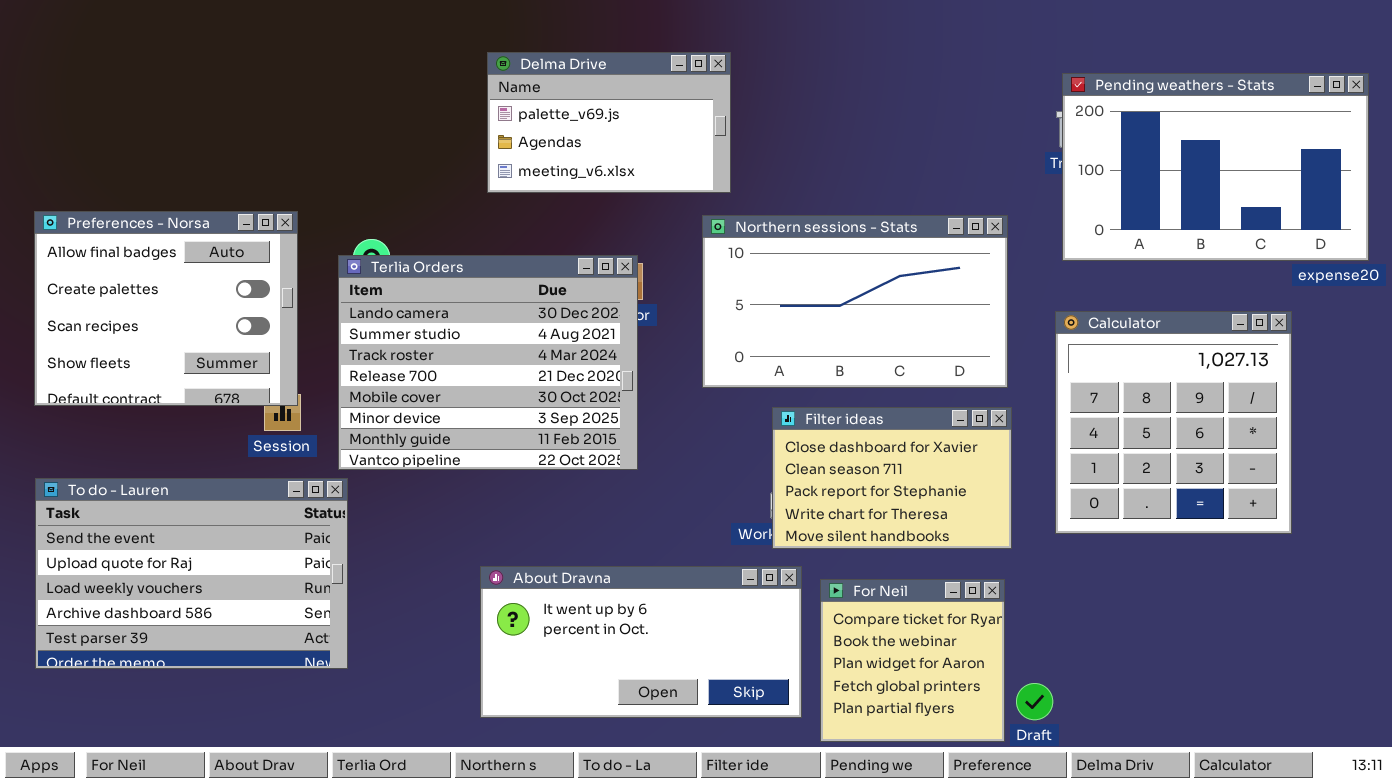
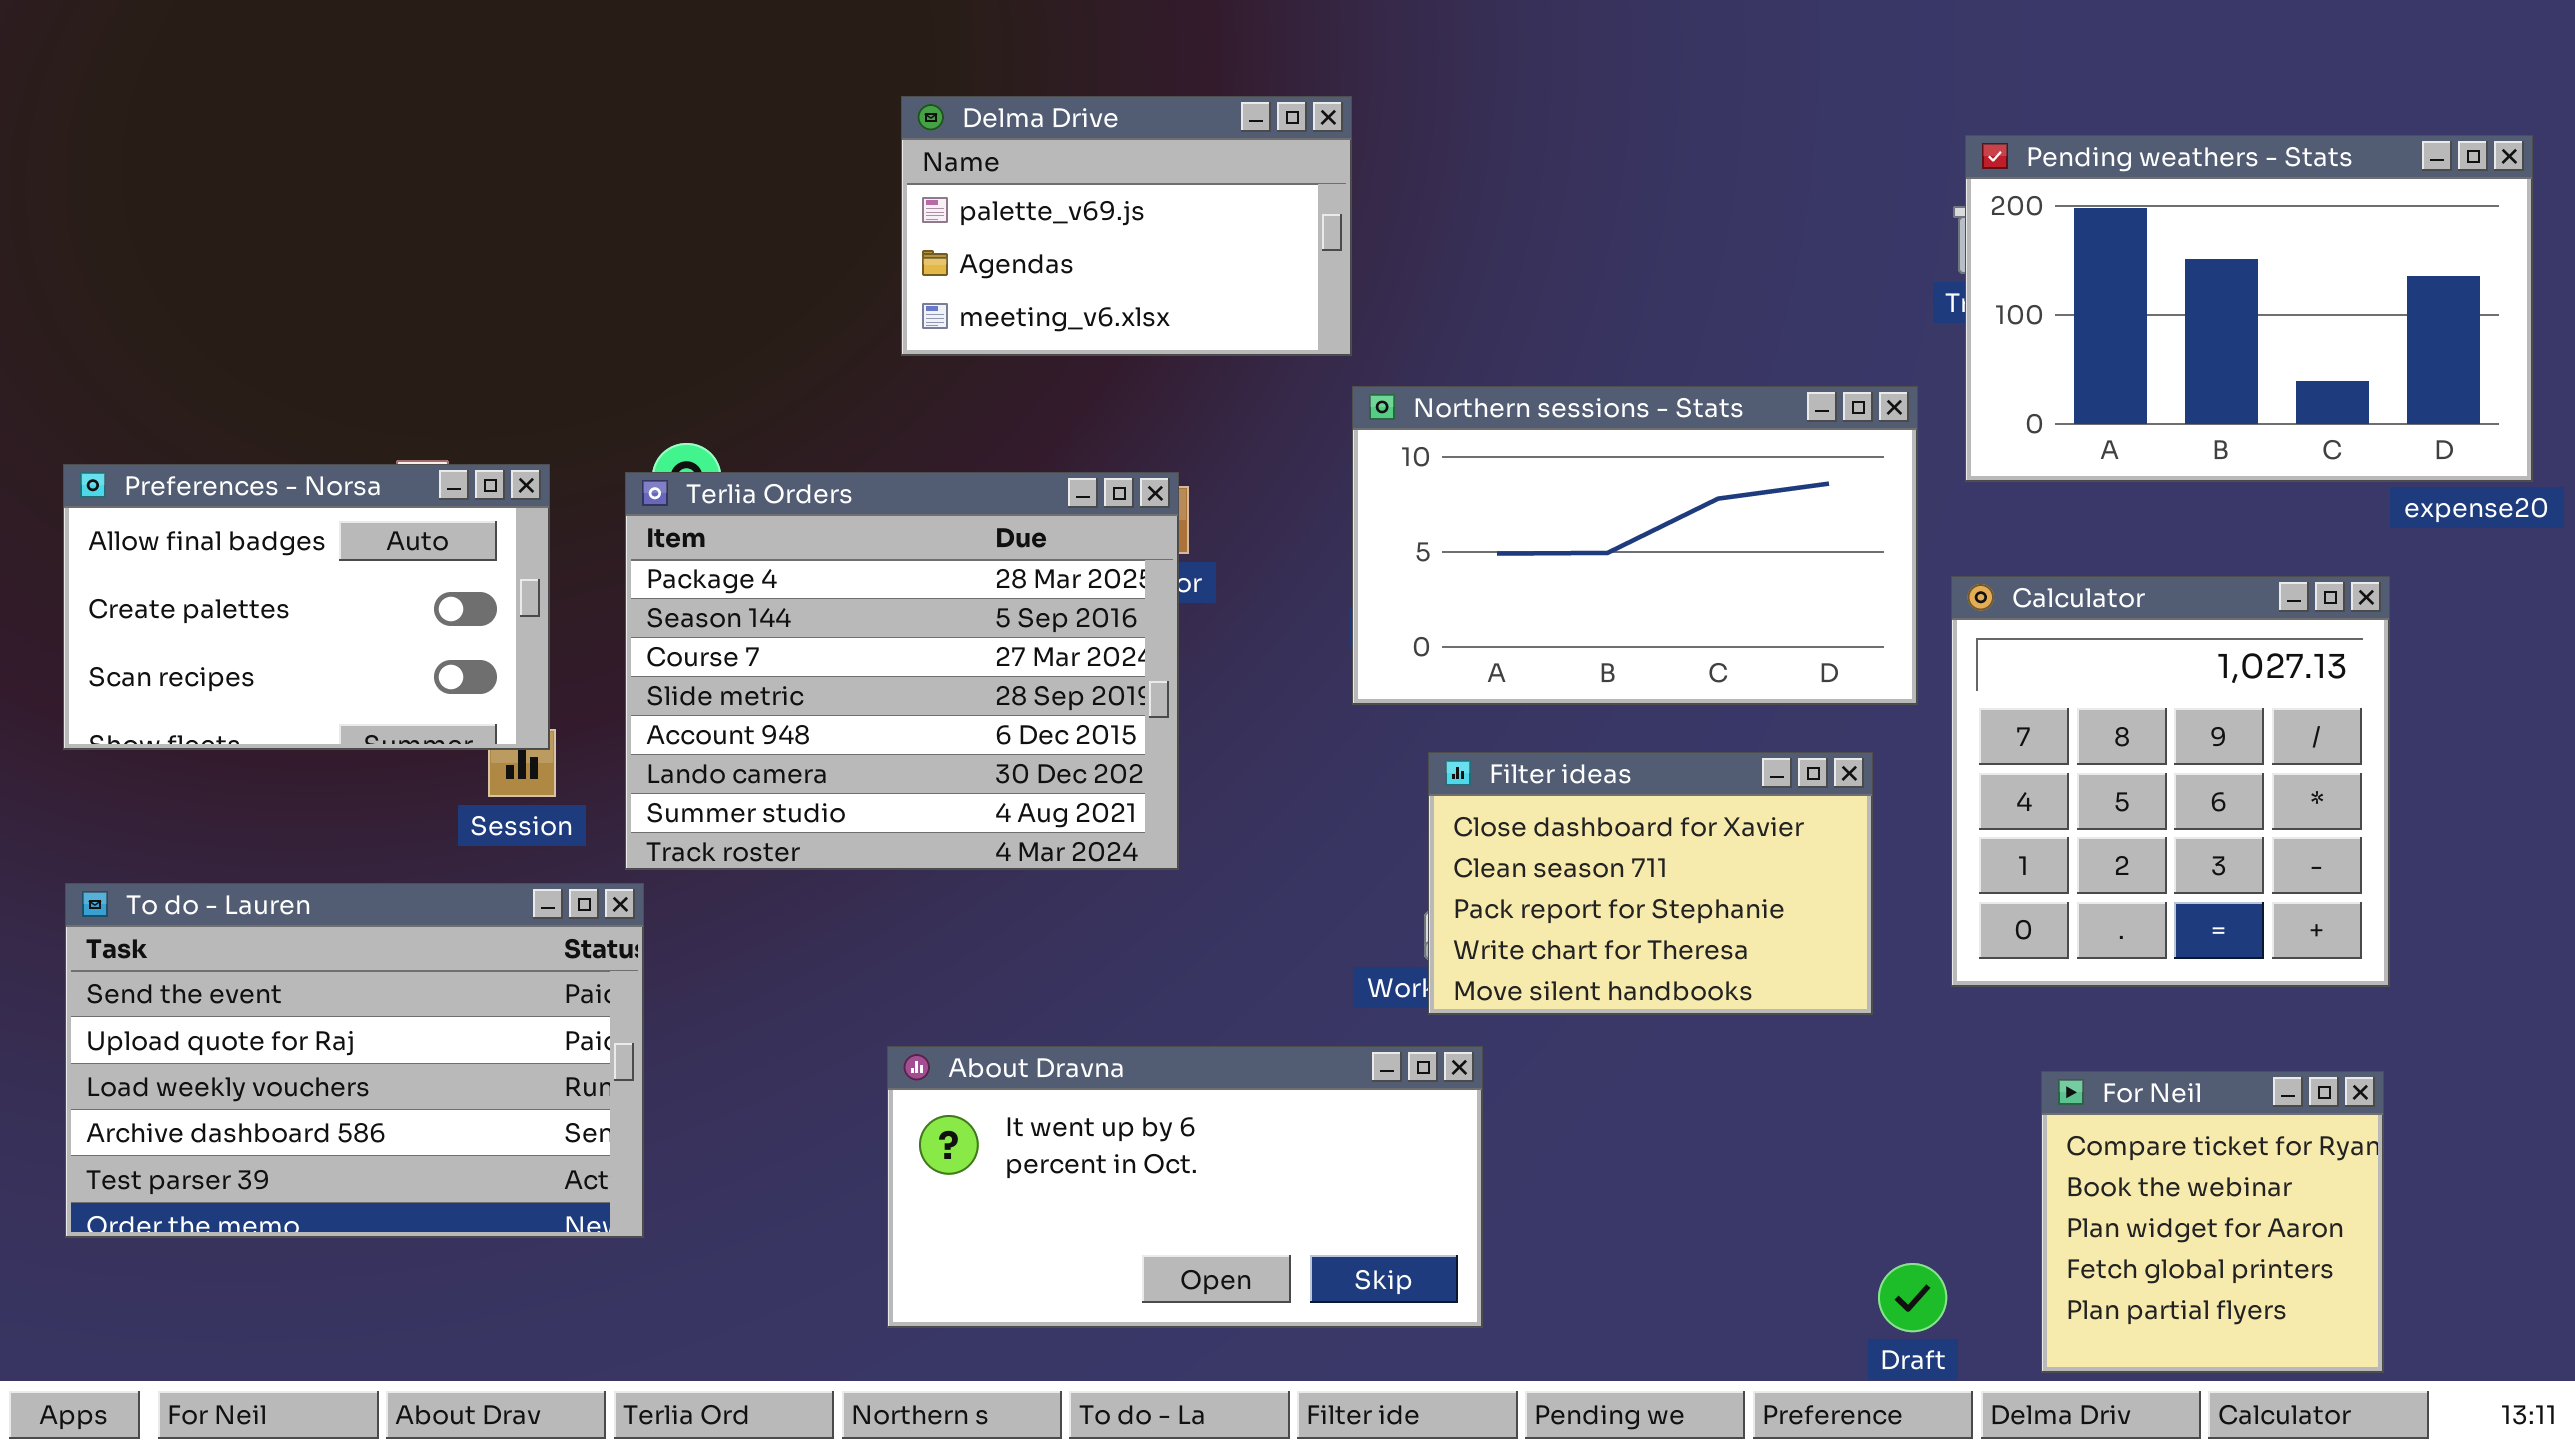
Preferences - Norsa: [34,211,298,406] -> [63,464,550,750], resized
Northern sessions - Stats: [702,215,1008,388] -> [1352,386,1918,705], moved
Terlia Orders: [338,255,638,470] -> [625,472,1179,870], scrolled up 5 rows
For Neil: [820,579,1005,742] -> [2041,1071,2384,1373], moved

